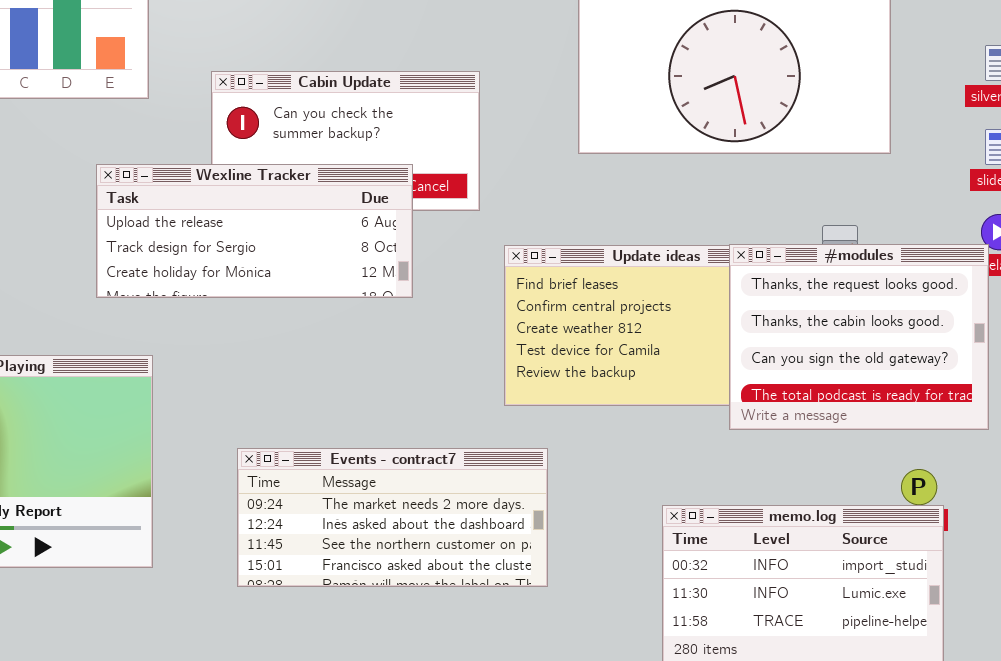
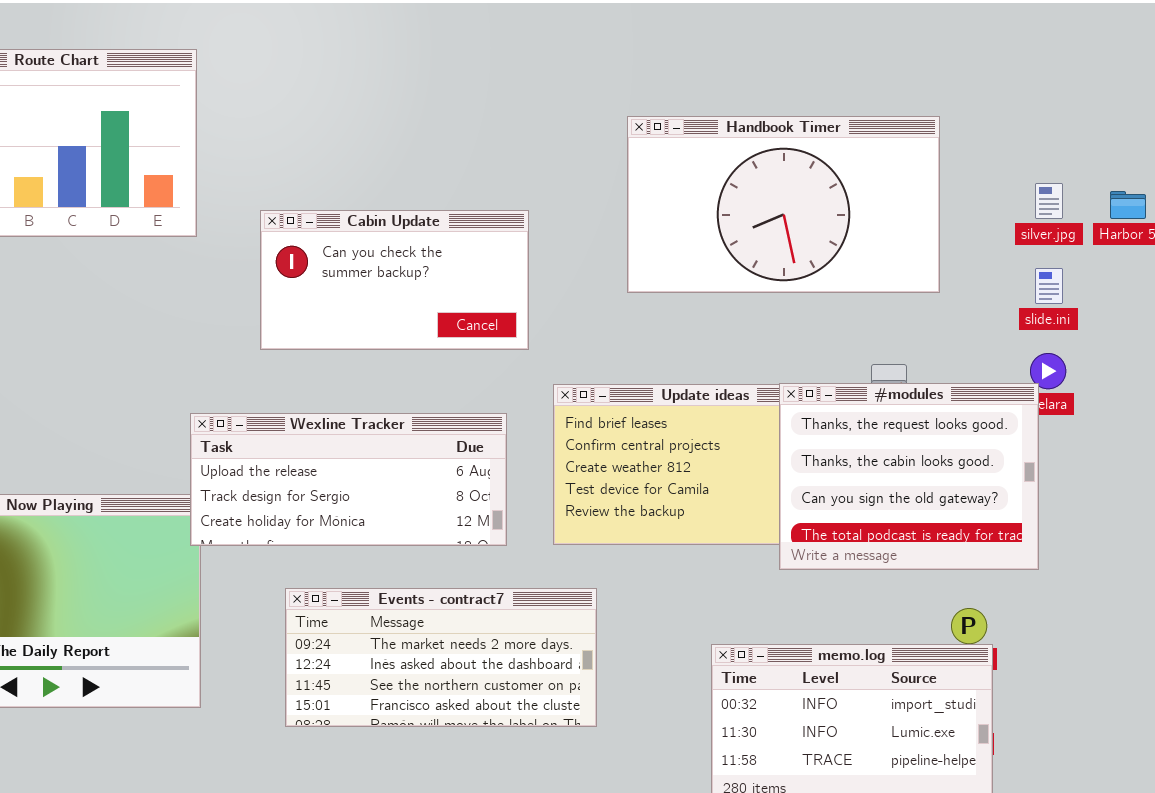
Wexline Tracker: [96,164,413,298] -> [190,413,507,546], moved

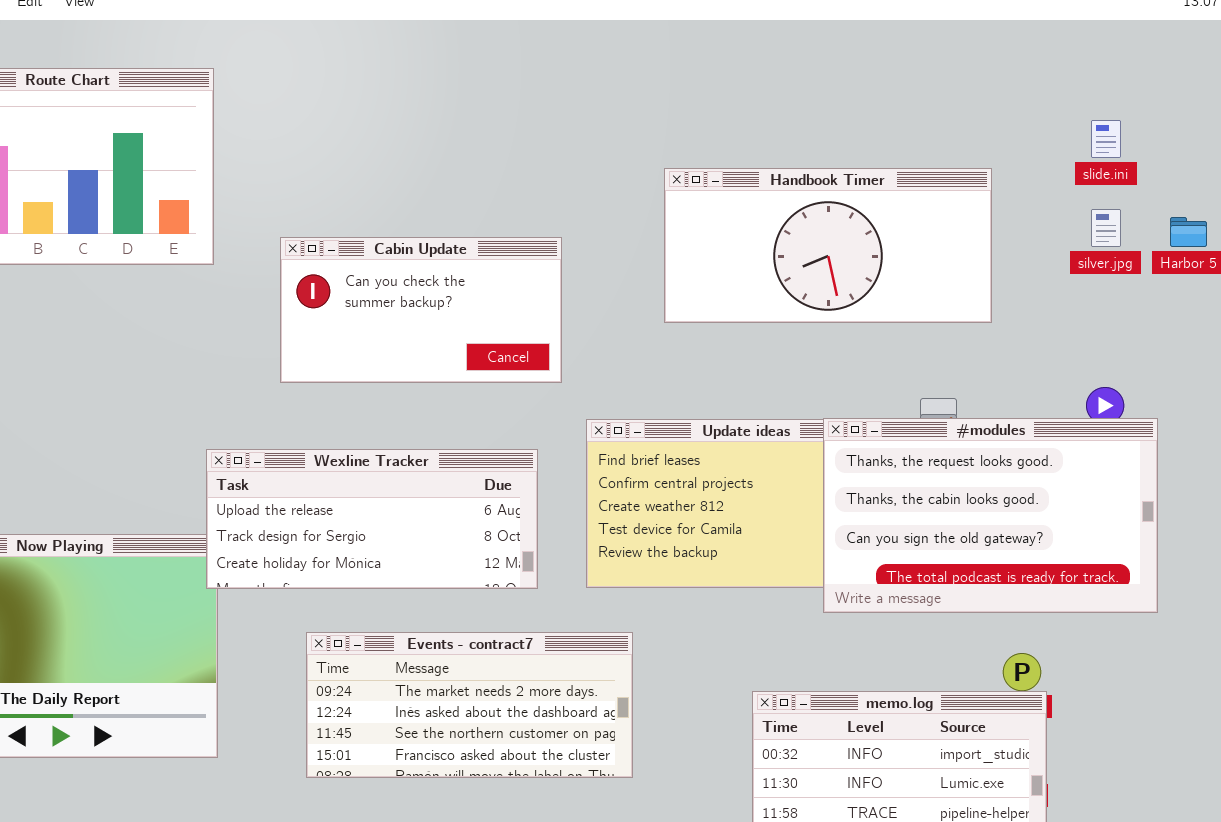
Handbook Timer: [627,116,940,293] -> [664,168,992,323], resized
slide.ini: [1035,268,1063,304] -> [1091,120,1121,158], moved
#modules: [779,383,1039,570] -> [823,418,1158,613], resized

